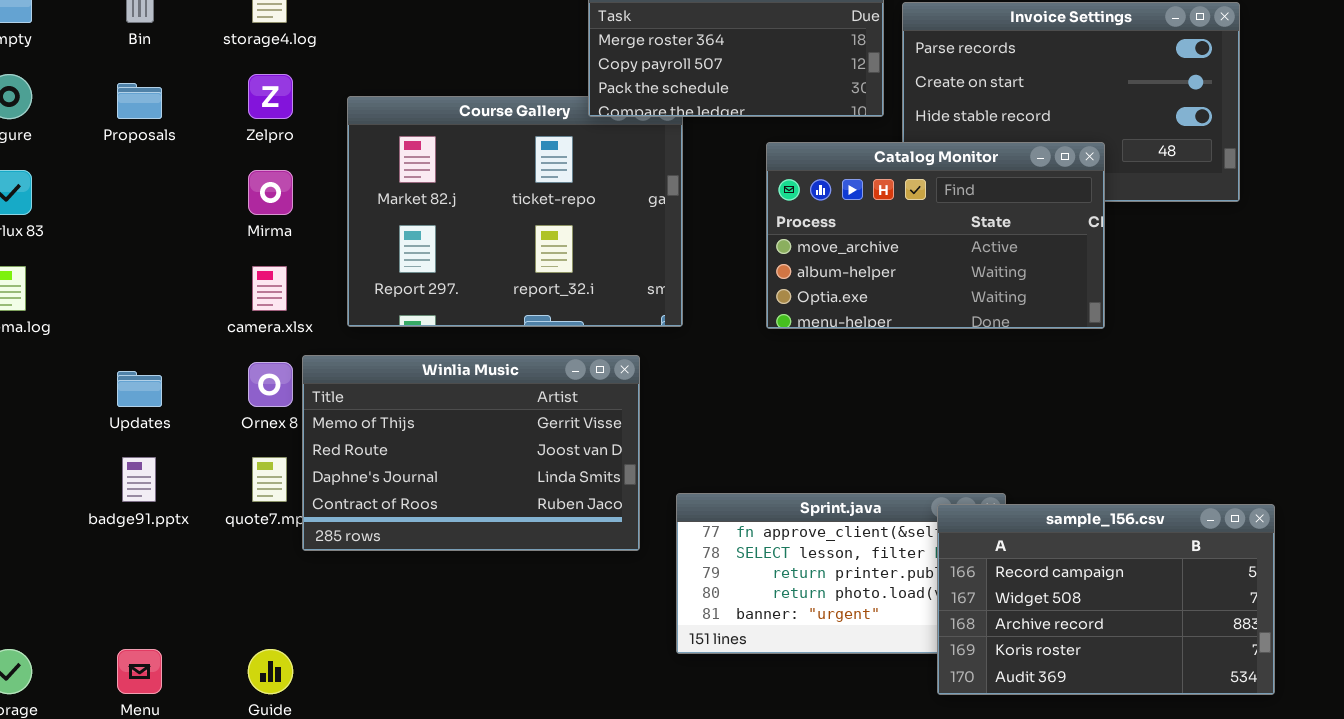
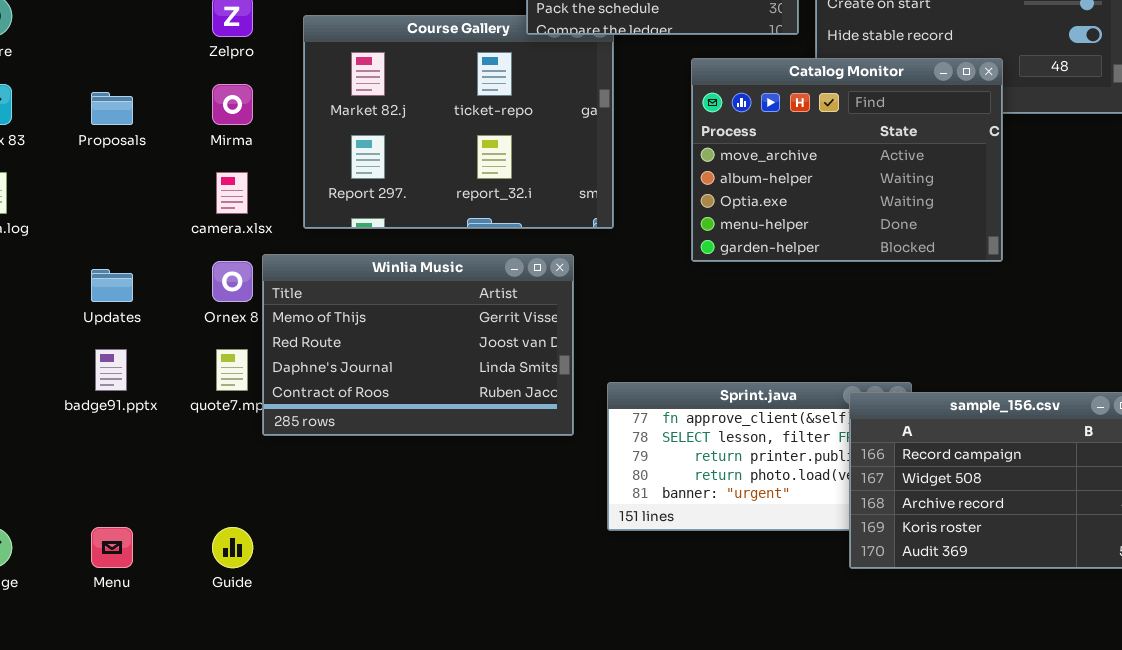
Proposals: [117,83,162,119] -> [91,92,133,125], moved
Catalog Monitor: [766,142,1105,329] -> [691,58,1003,262], resized

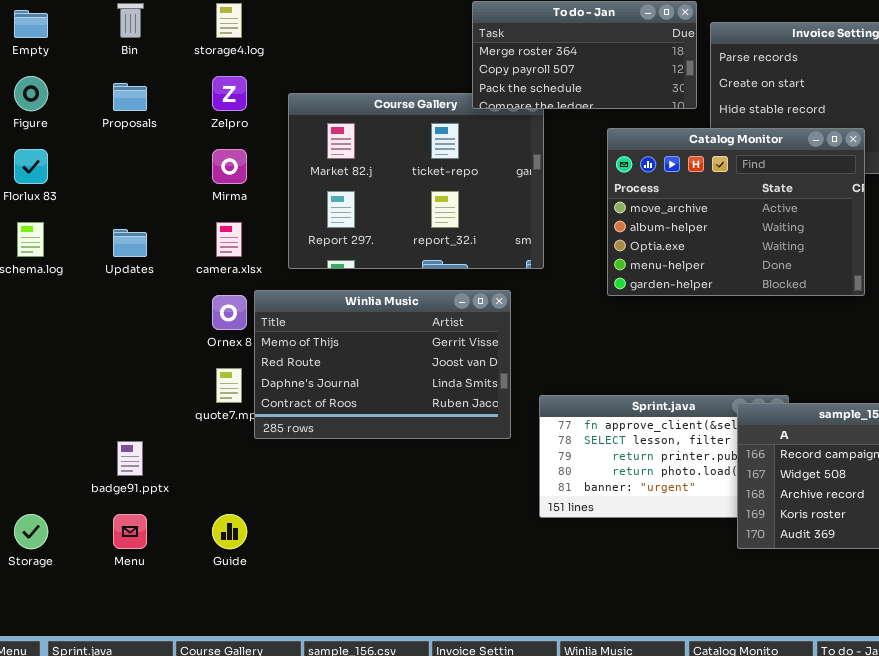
Proposals: [91,92,133,125] -> [113,83,147,111], moved
Updates: [91,269,133,302] -> [113,229,147,257], moved
badge91.pptx: [95,349,127,391] -> [117,441,143,476], moved

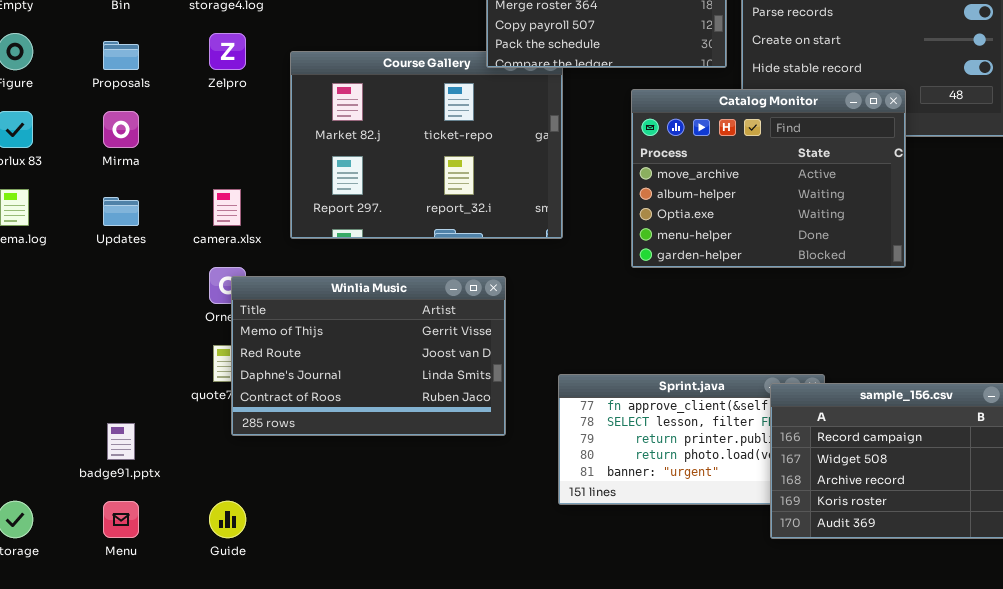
Mirma: [212,149,247,184] -> [103,111,139,148], moved
Winlia Music: [254,290,511,439] -> [231,276,506,436], moved

